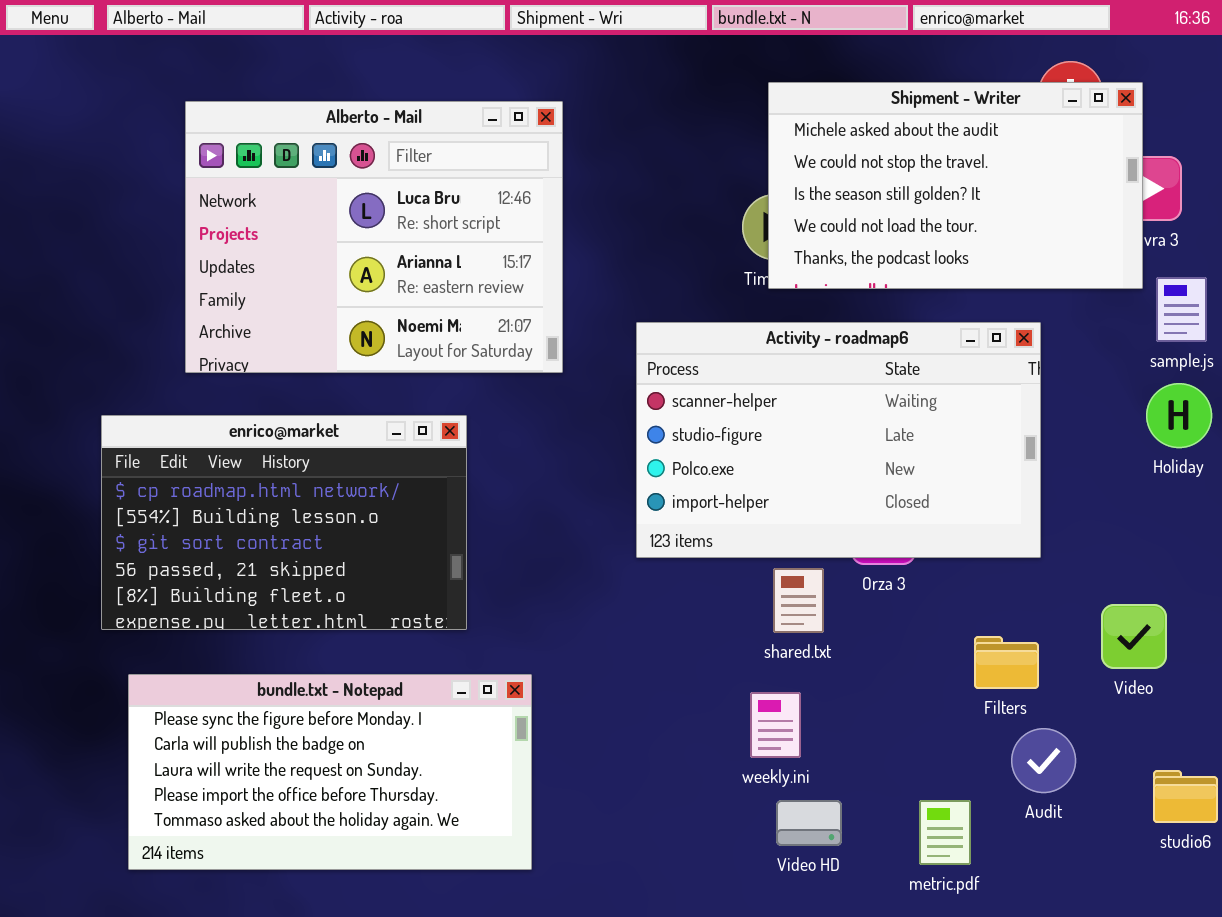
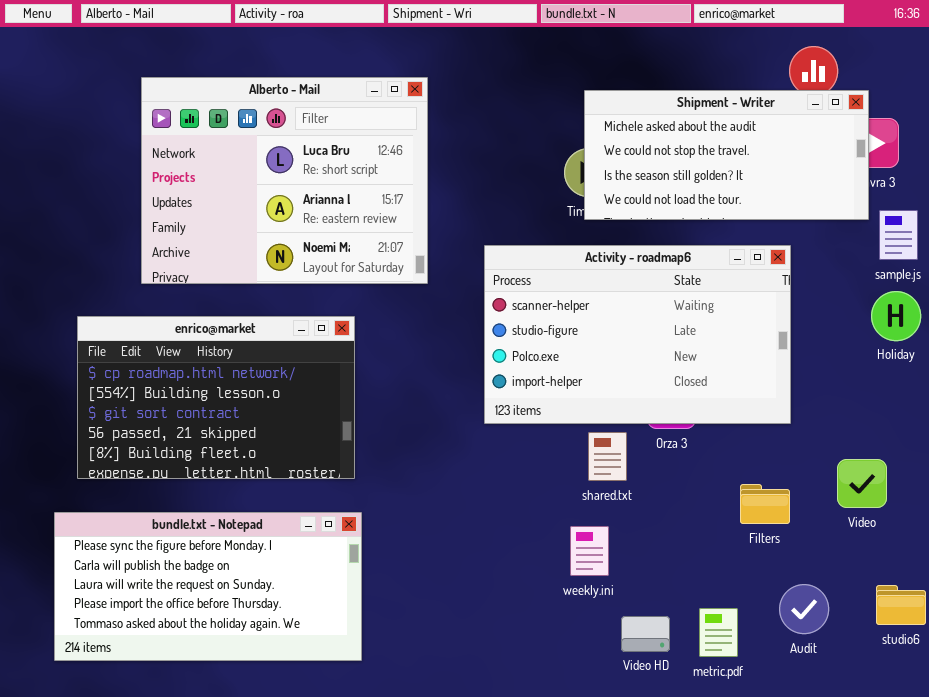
Shipment - Writer: [768,82,1143,289] -> [584,90,869,220], resized
bundle.txt - Notepad: [128,674,532,870] -> [54,512,362,661], moved
Audit: [1011,728,1076,793] -> [779,584,829,634], moved
Video HD: [776,800,842,846] -> [621,616,670,652], moved

